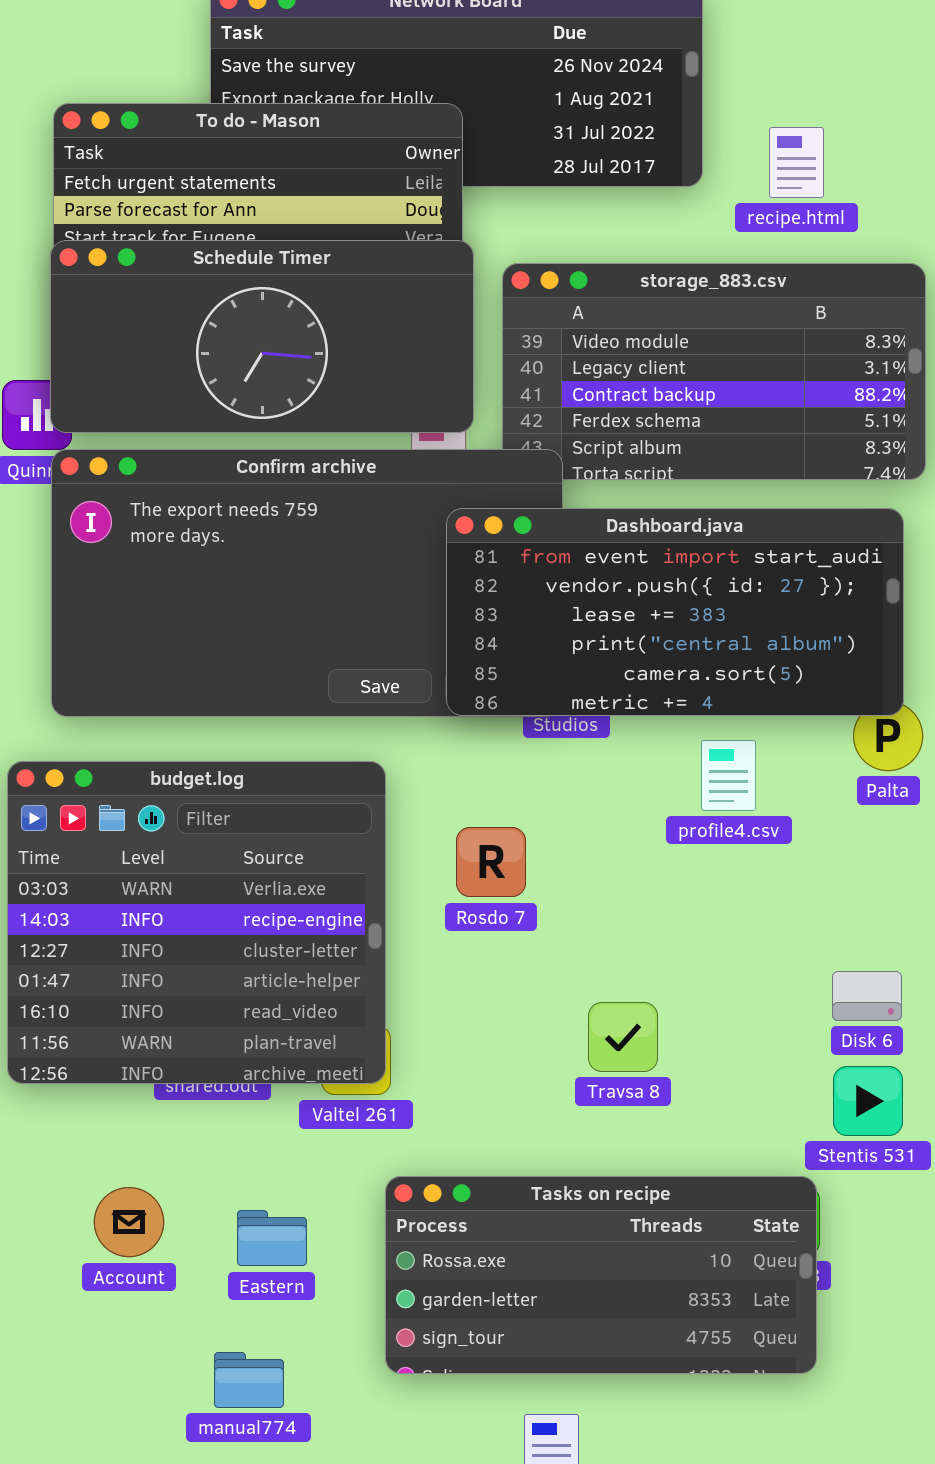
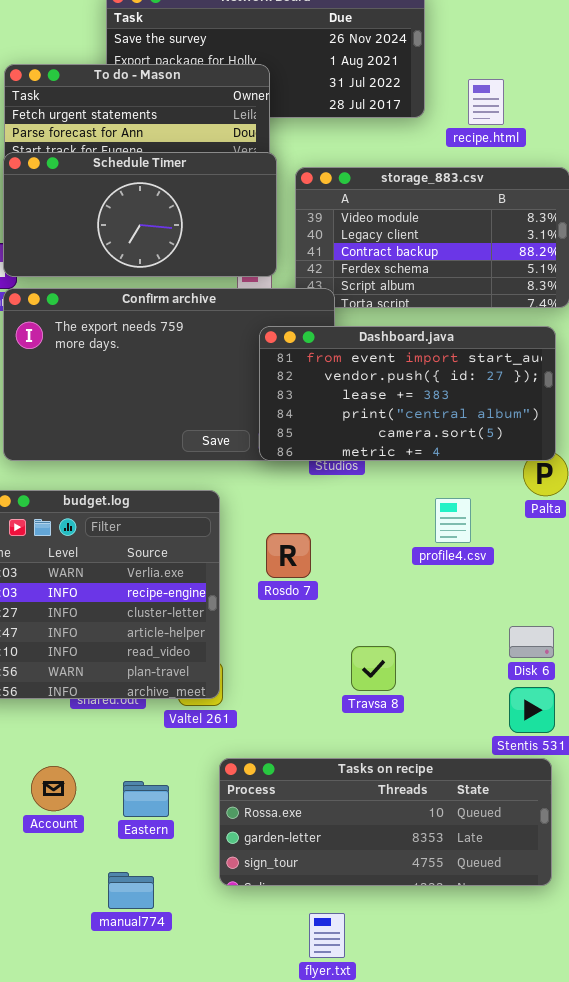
profile4.csv: [701,740,756,811] -> [435,498,471,543], moved
Tasks on recipe: [385,1176,817,1374] -> [219,758,552,886], resized

